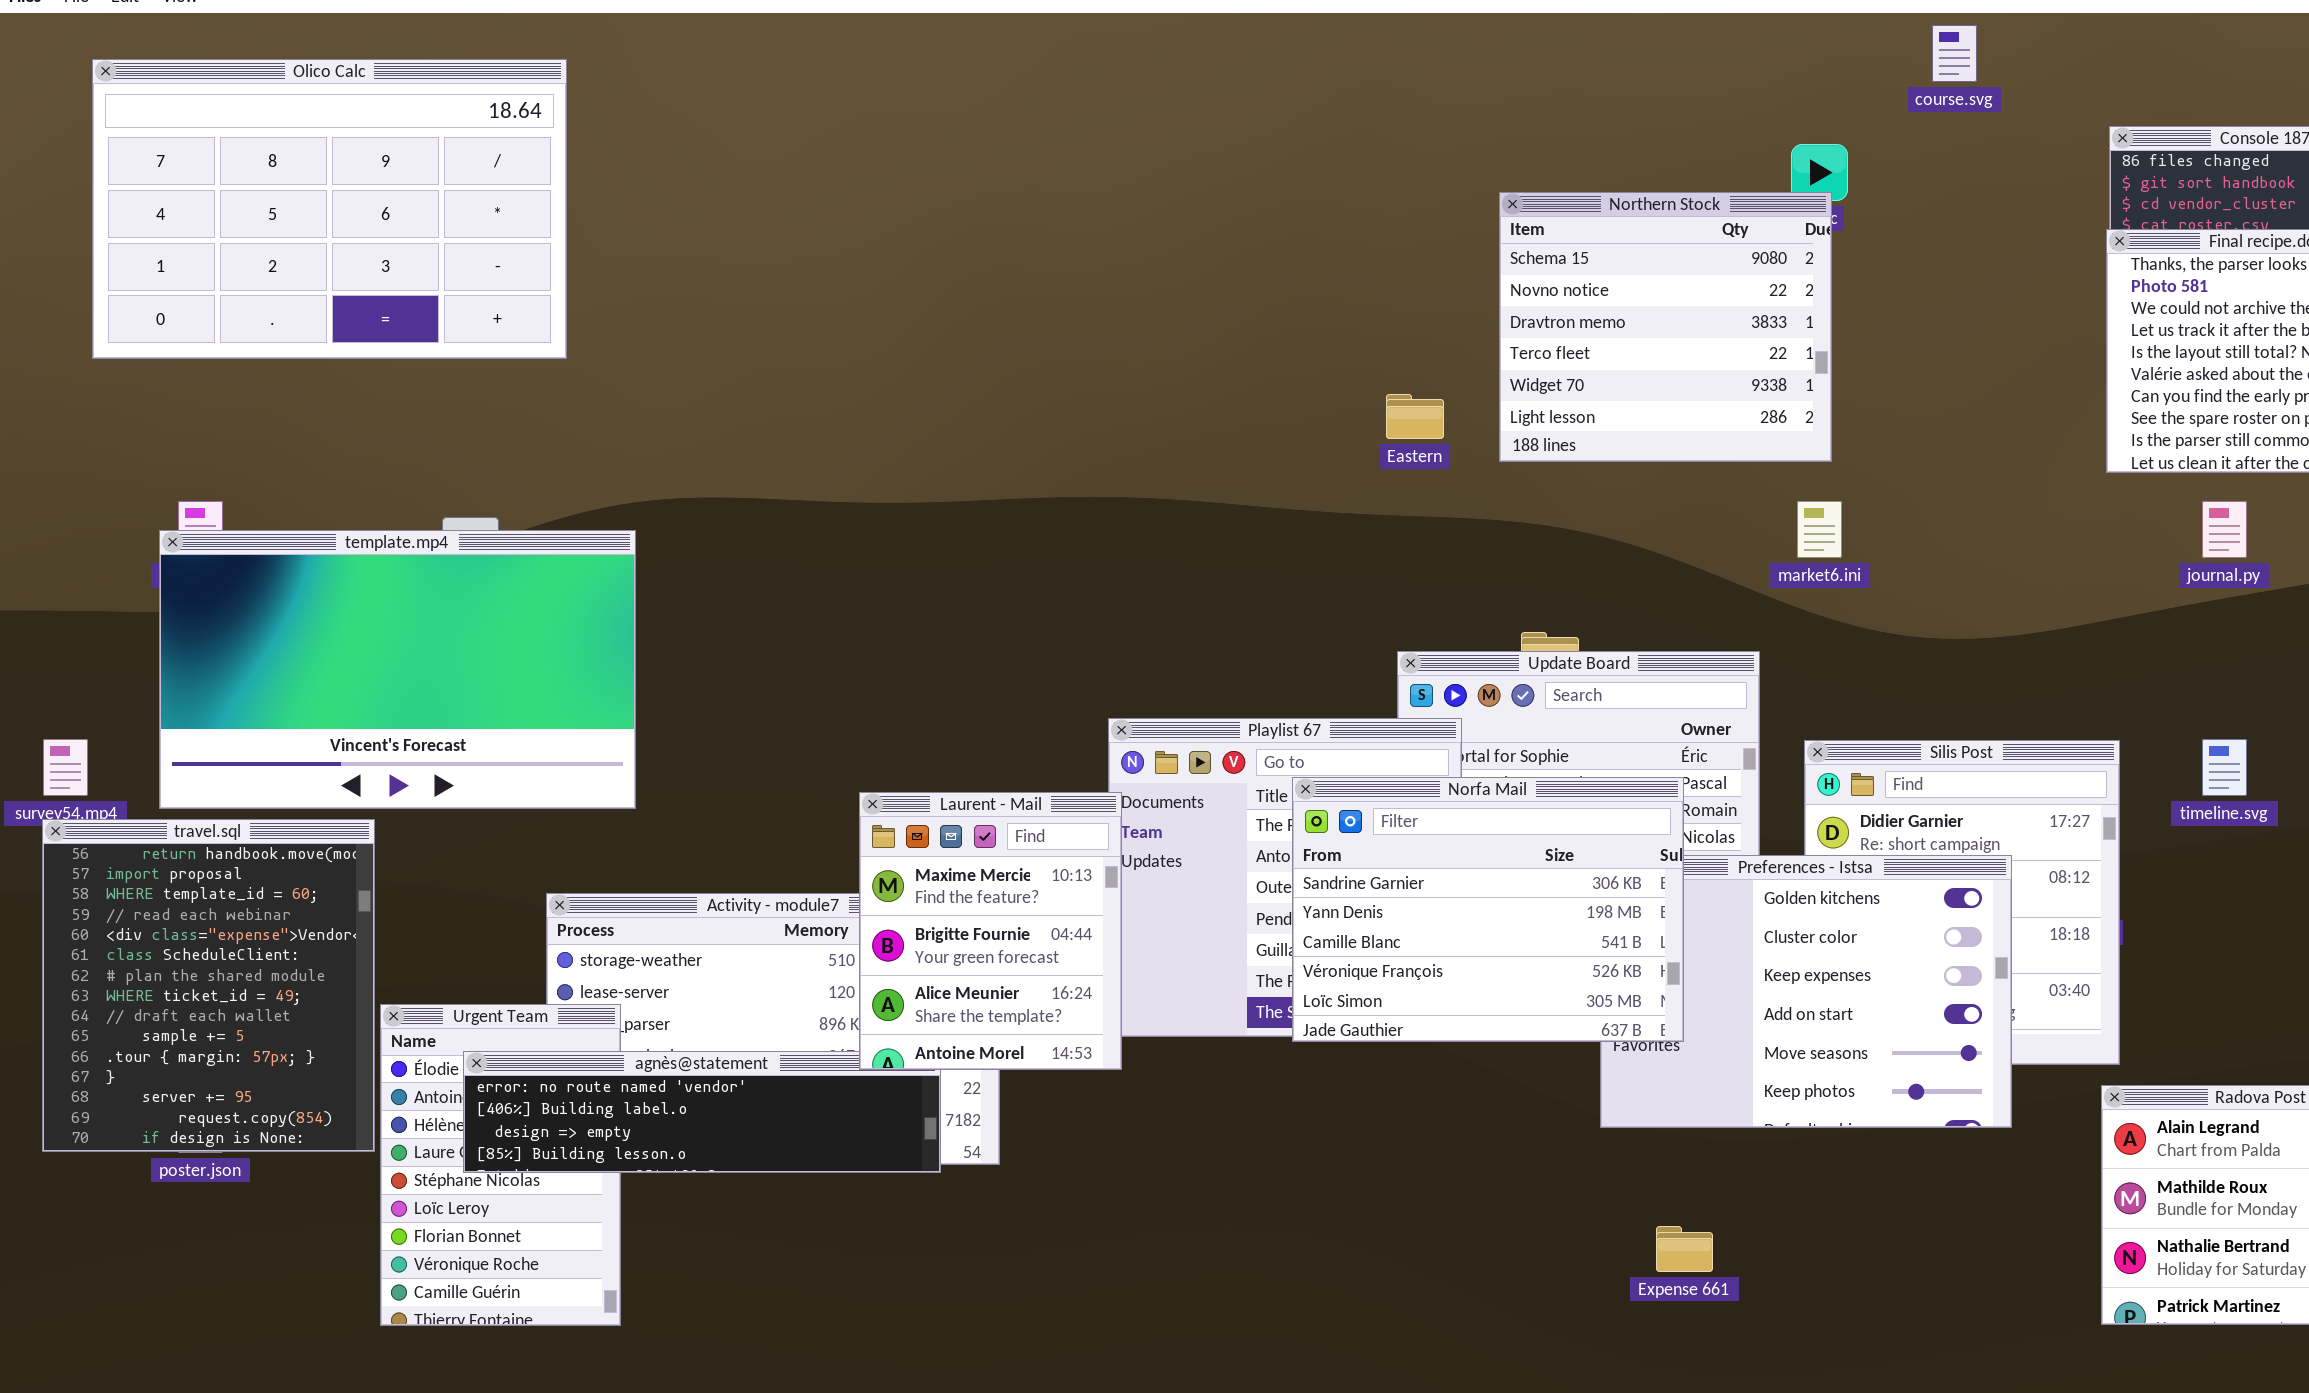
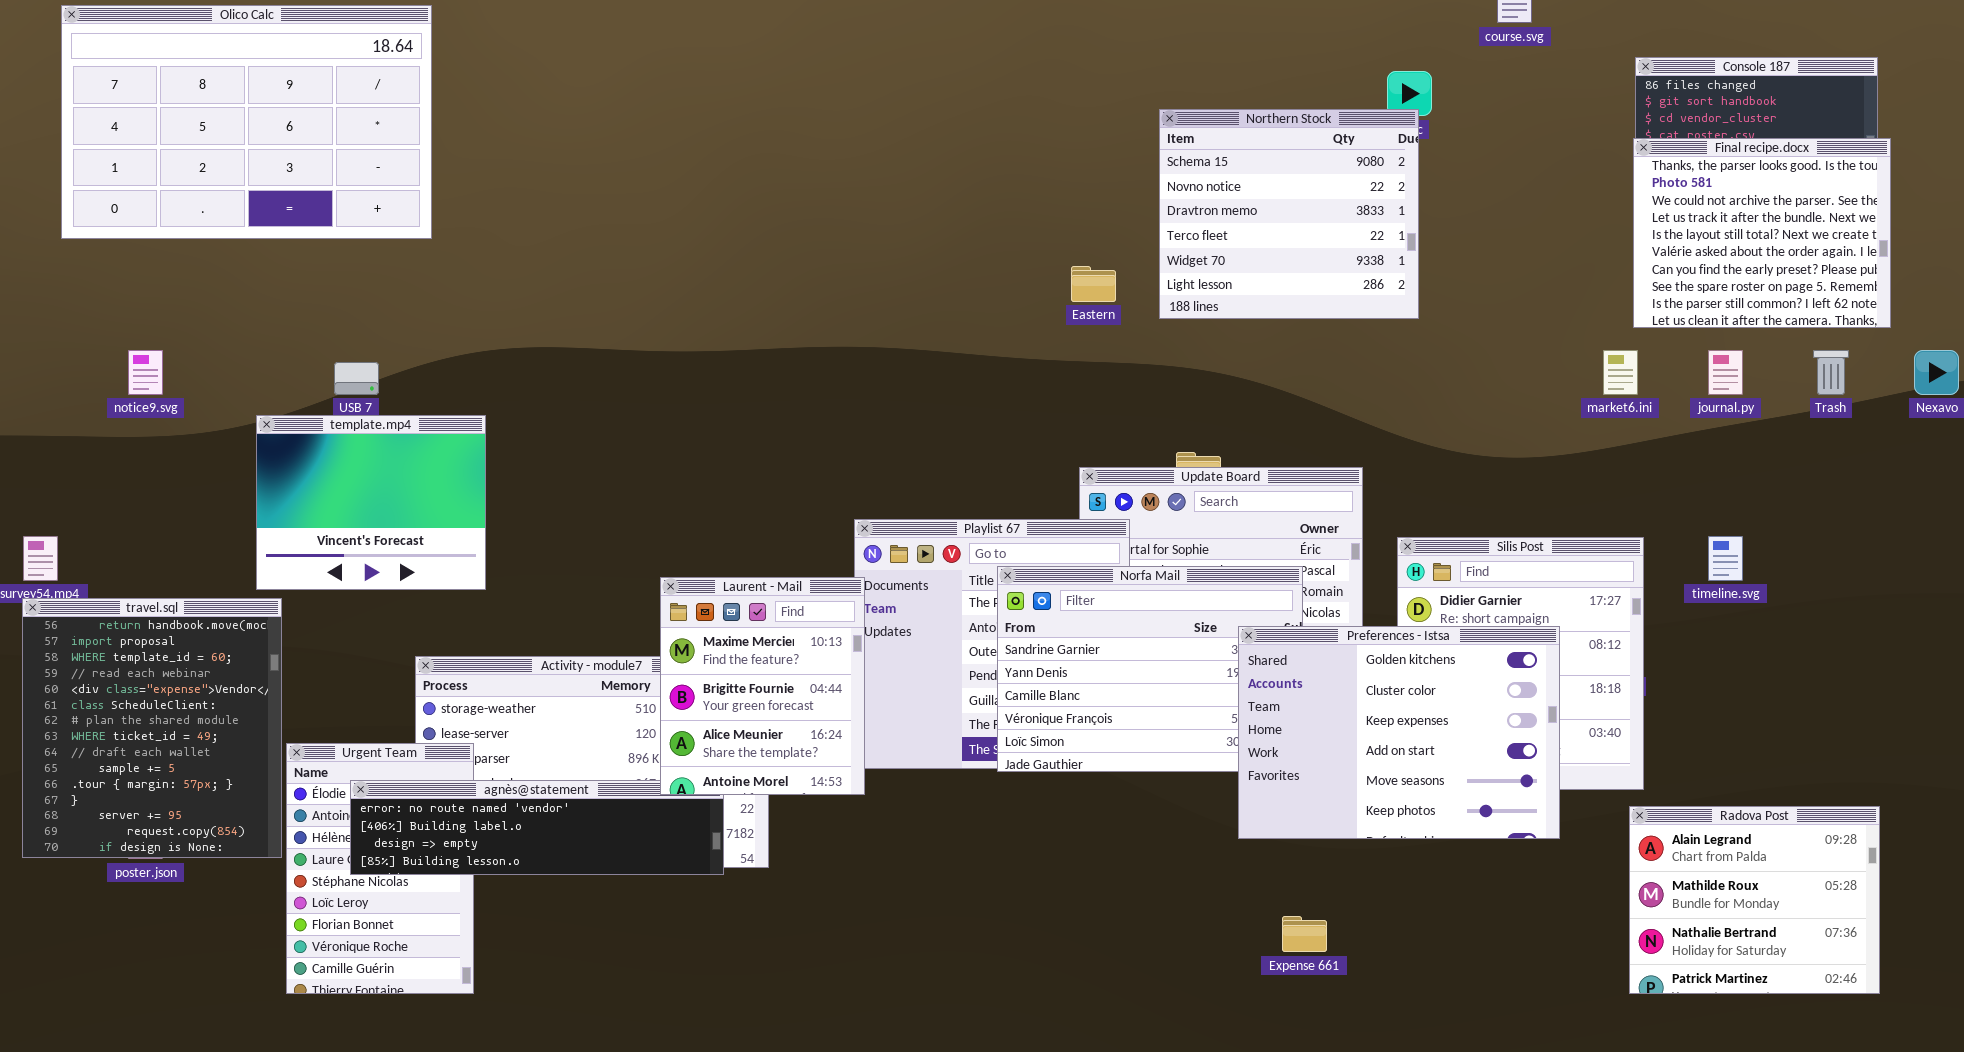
market6.ini: [1797,501,1842,558] -> [1603,350,1638,395], moved
template.mp4: [159,530,636,809] -> [256,415,486,590], resized
Preferences - Istsa: [1600,855,2012,1128] -> [1238,626,1560,839], raised

